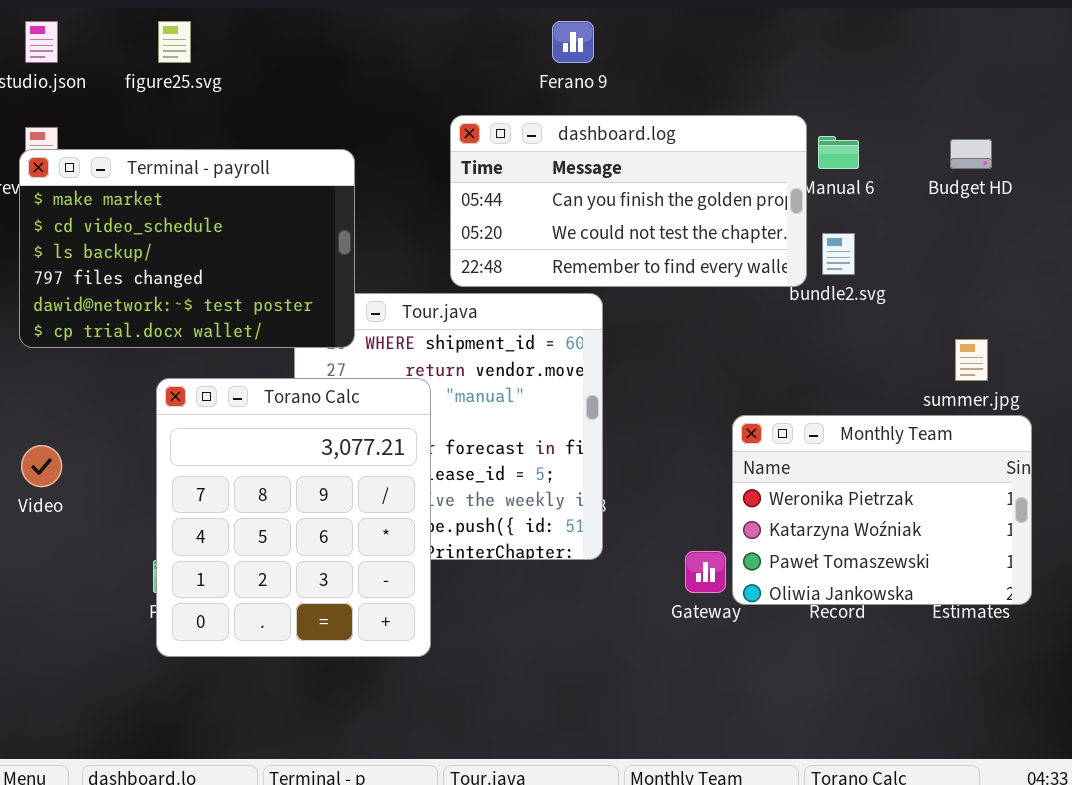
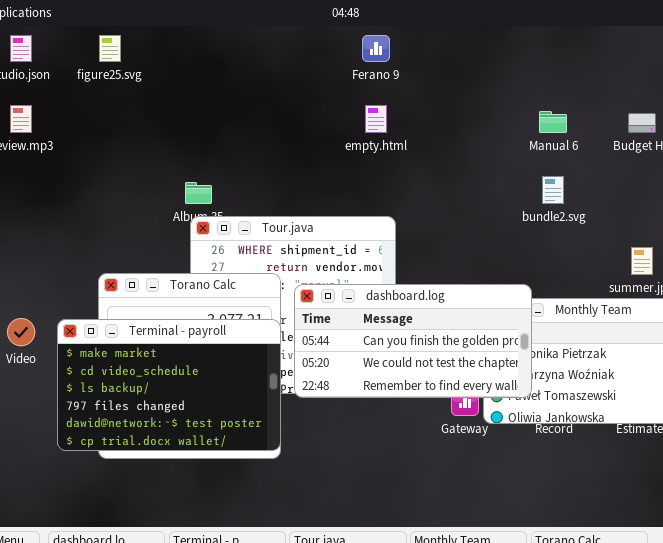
dashboard.log: [450,115,807,287] -> [294,284,532,398], moved
Terminal - payroll: [19,149,355,348] -> [57,319,281,451], moved

